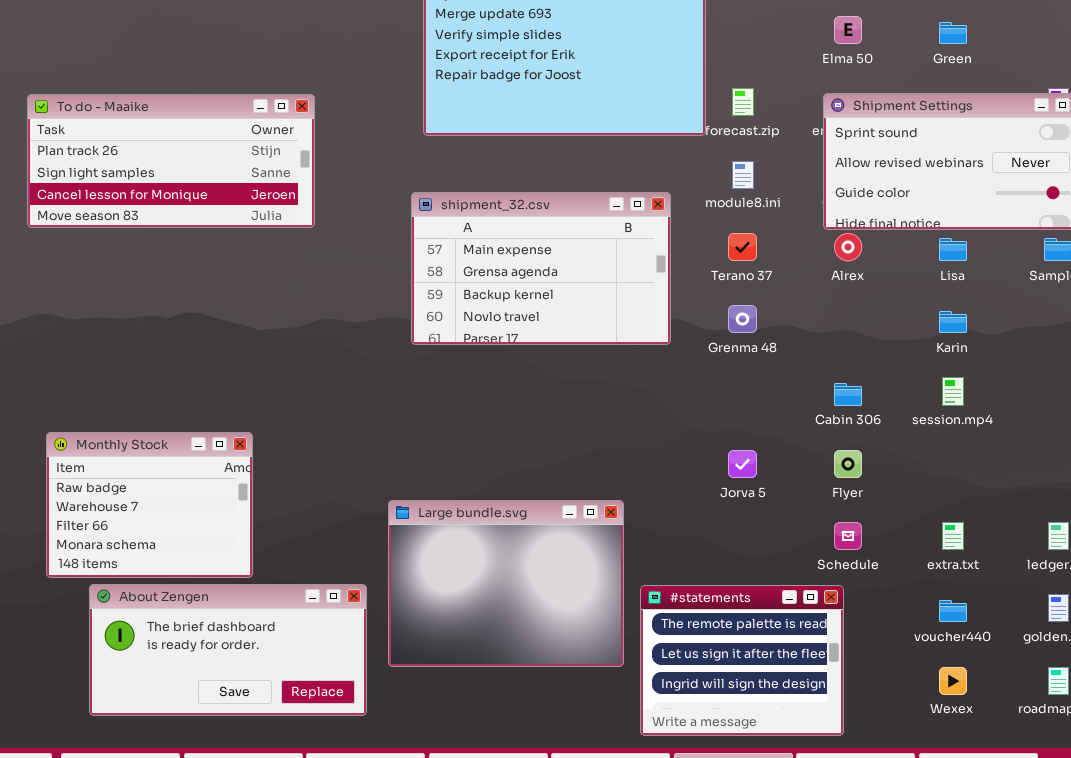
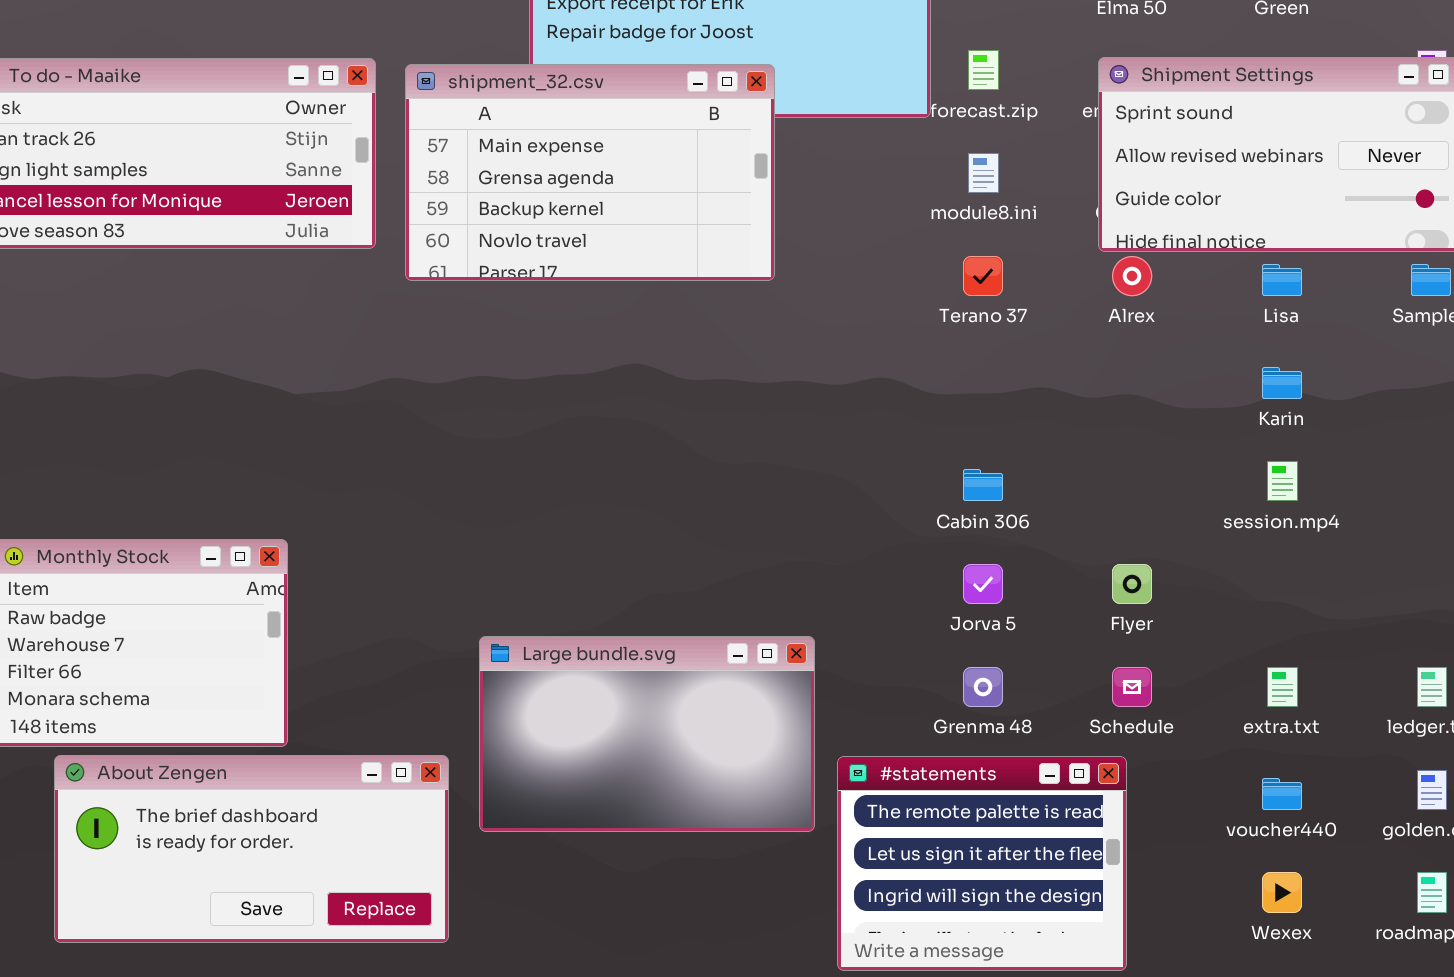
shipment_32.csv: [411,192,671,345] -> [405,64,775,281], moved
Grenma 48: [728,305,757,333] -> [963,667,1003,707], moved
Cabin 306: [834,383,862,406] -> [963,469,1003,501], moved
Large bundle.svg: [388,500,624,667] -> [479,636,815,832], resized

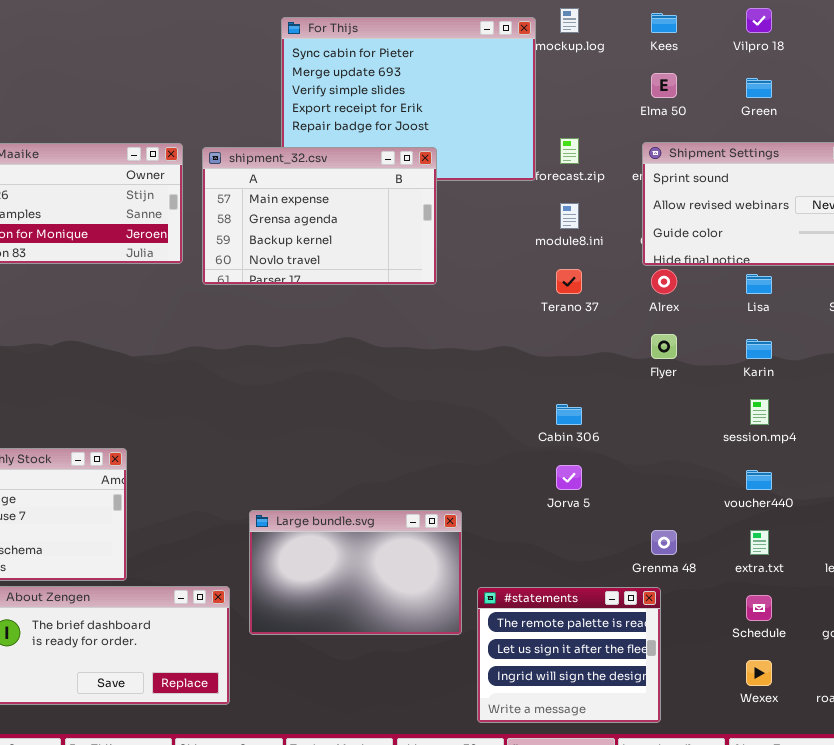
Flyer: [1112,564,1152,604] -> [651,334,677,359], moved
Grenma 48: [963,667,1003,707] -> [651,530,677,555], moved
Schedule: [1112,667,1152,707] -> [746,595,772,621], moved
voucher440: [1262,778,1302,810] -> [746,470,772,490], moved

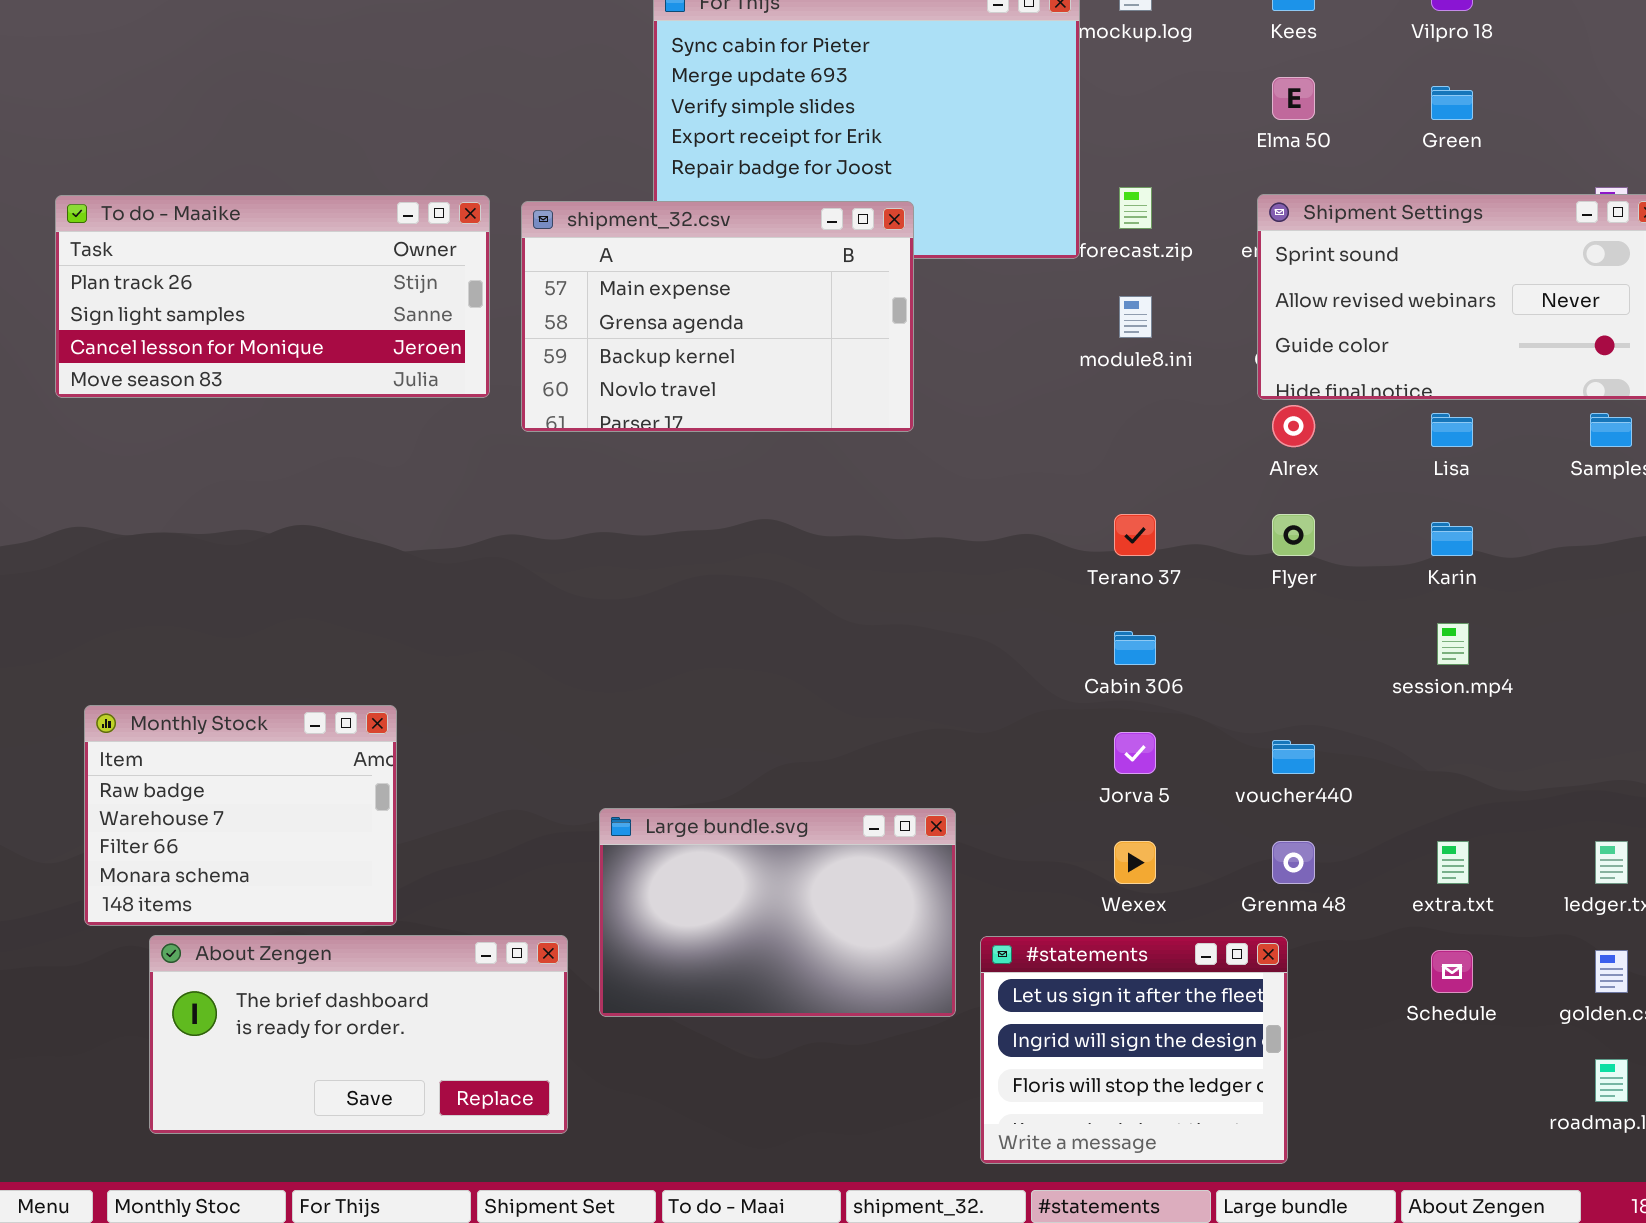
Terano 37: [556,269,582,294] -> [1114,514,1156,556], moved
voucher440: [746,470,772,490] -> [1272,740,1315,774], moved
#statements: [477,587,661,723] -> [980,936,1288,1164], scrolled down 1 row
Wexex: [746,660,772,686] -> [1114,841,1156,884], moved

